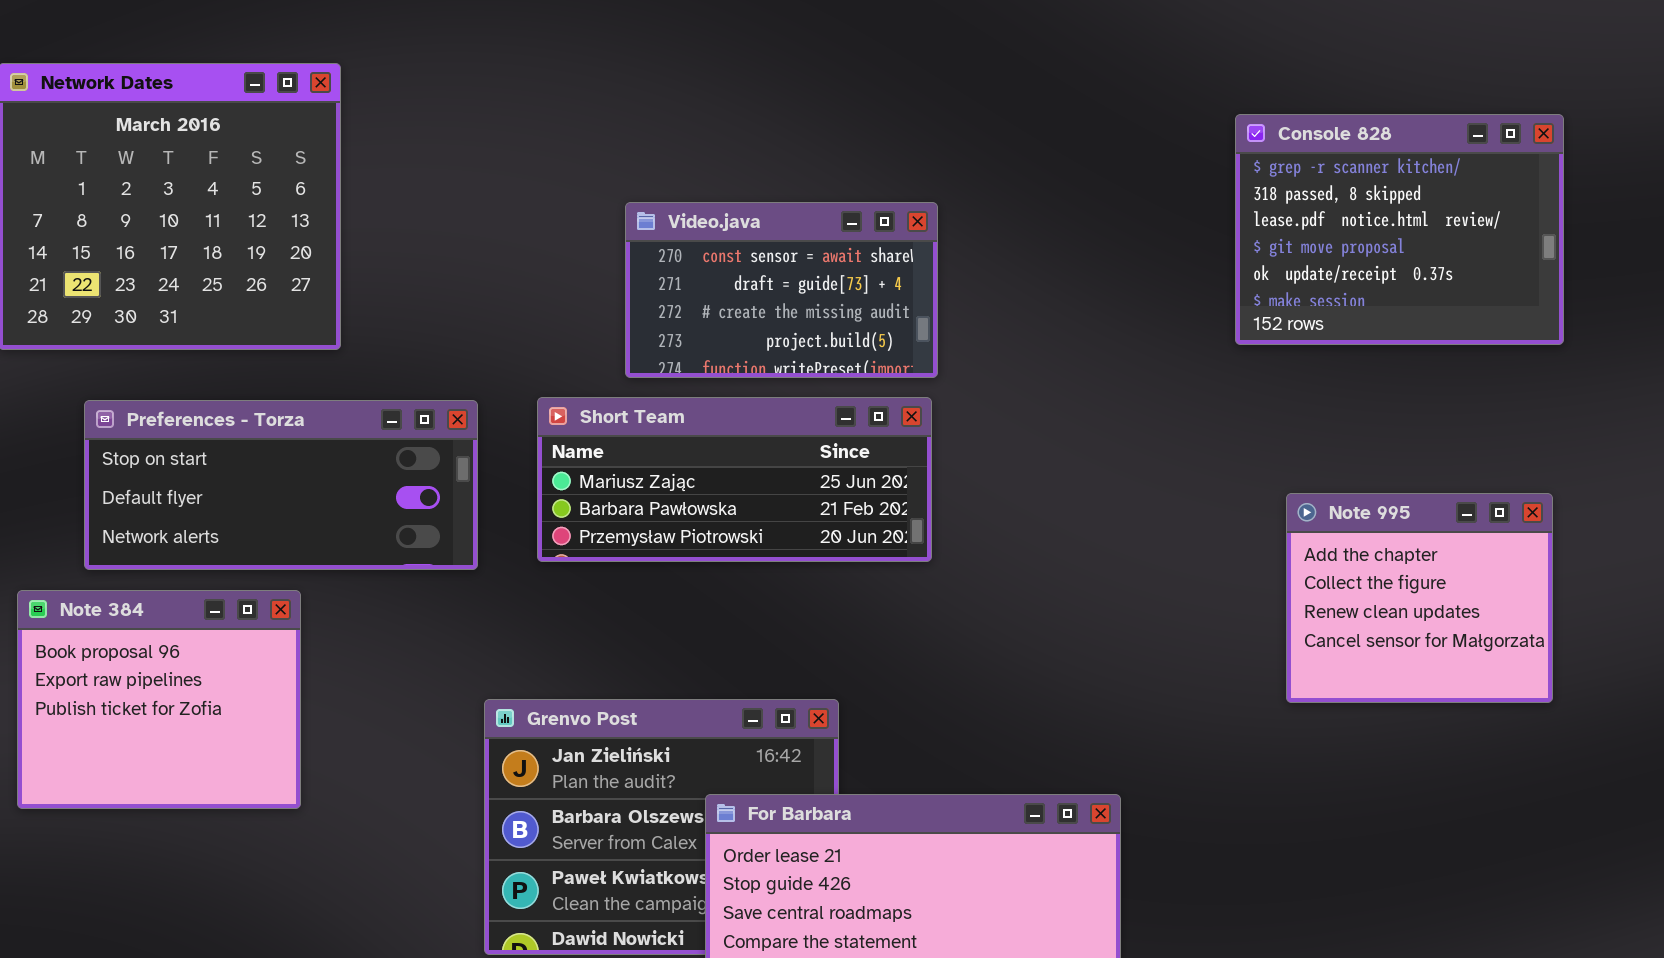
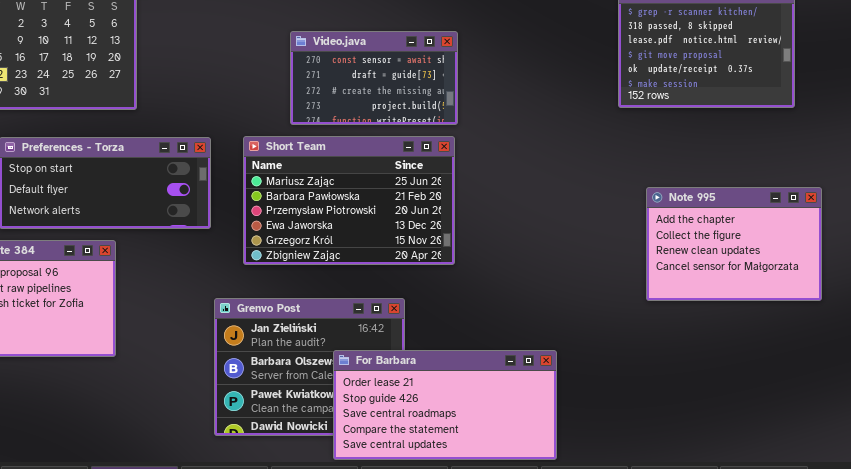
Short Team: [537,397,932,562] -> [243,136,455,265], resized
Note 995: [1286,493,1553,703] -> [646,187,822,301], resized

